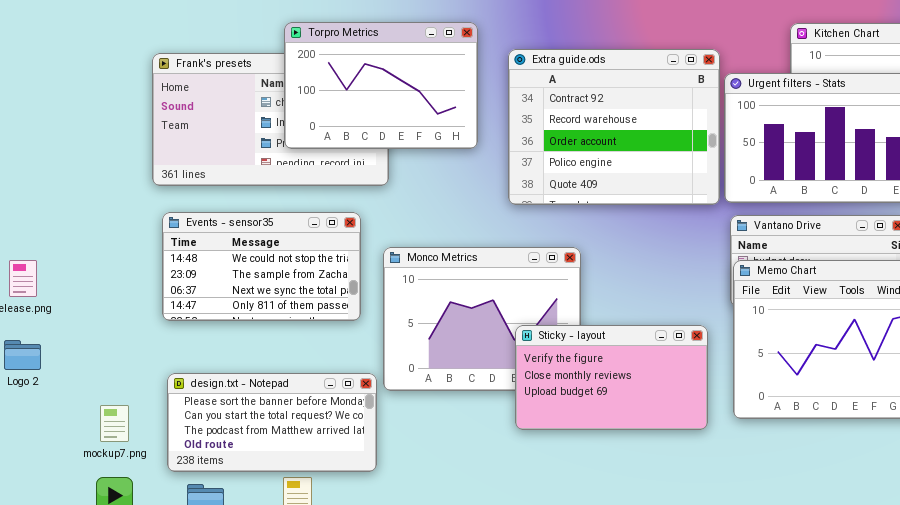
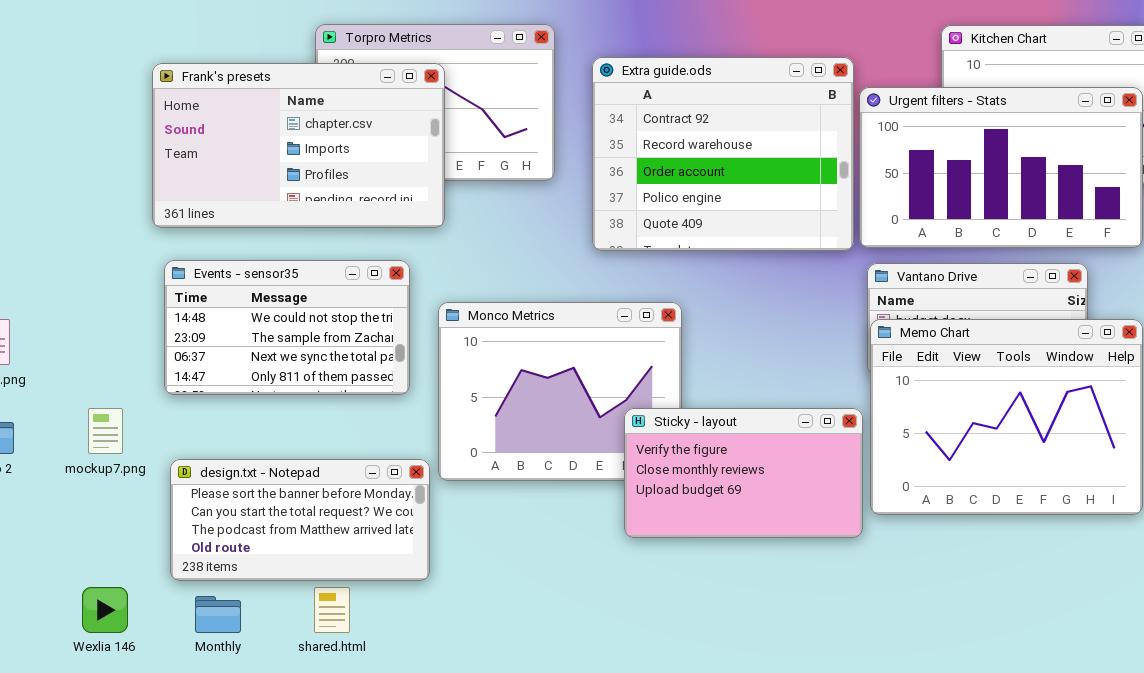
Frank's presets: [152,53,389,186] -> [152,63,445,228], raised
Sticky - layout: [515,325,708,430] -> [624,408,863,538], moved
mockup7.png: [100,405,129,442] -> [88,408,123,454], moved

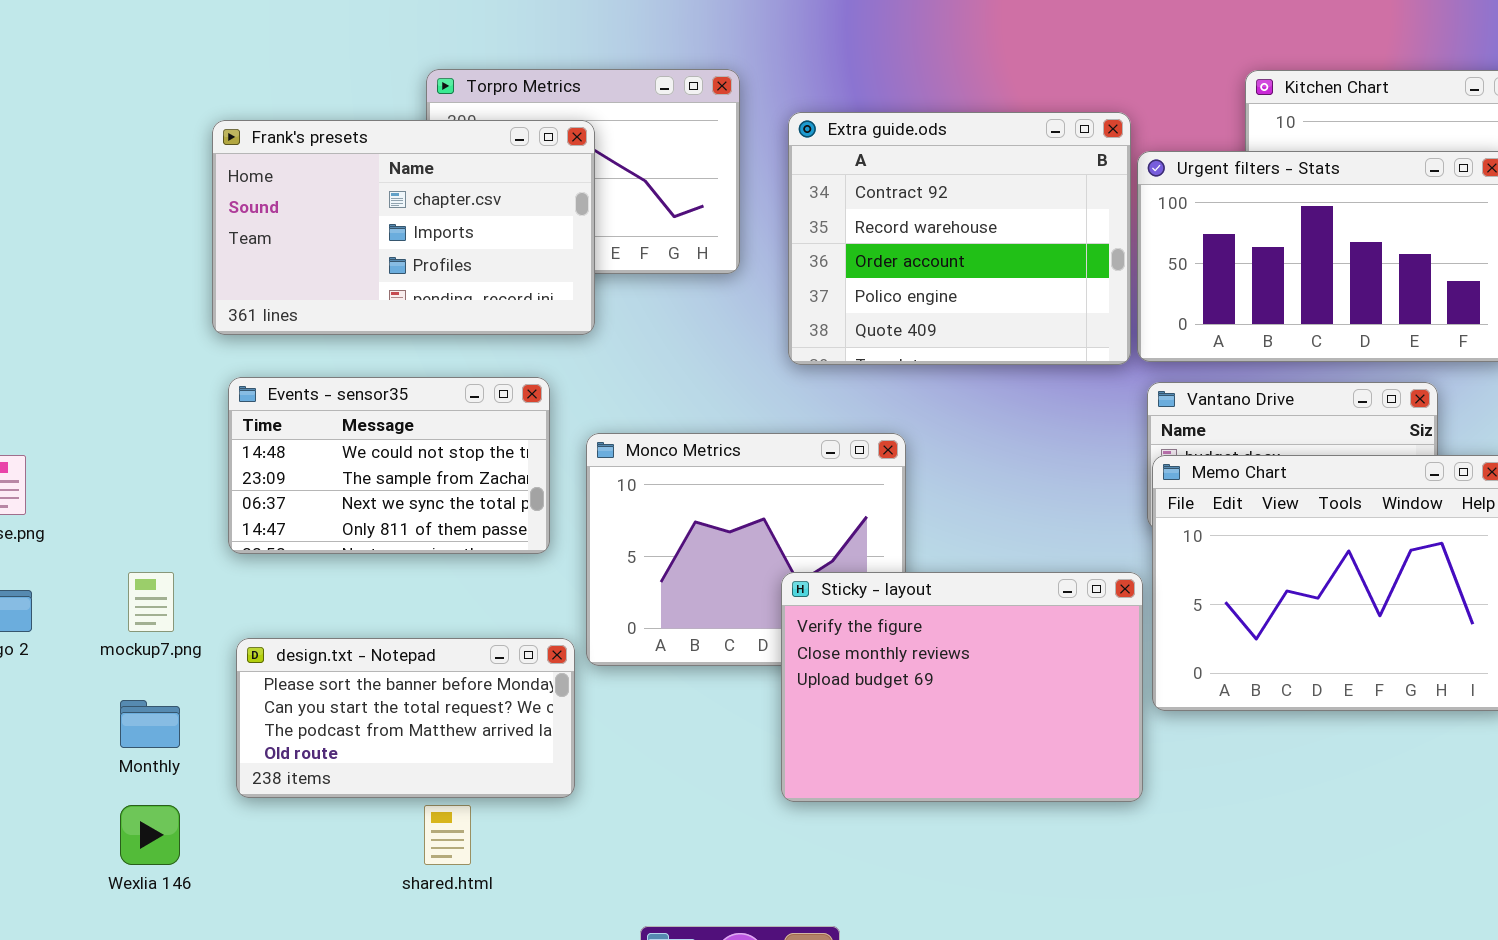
Sticky - layout: [624,408,863,538] -> [781,572,1143,802], resized
Monthly: [195,596,241,633] -> [120,700,180,748], moved

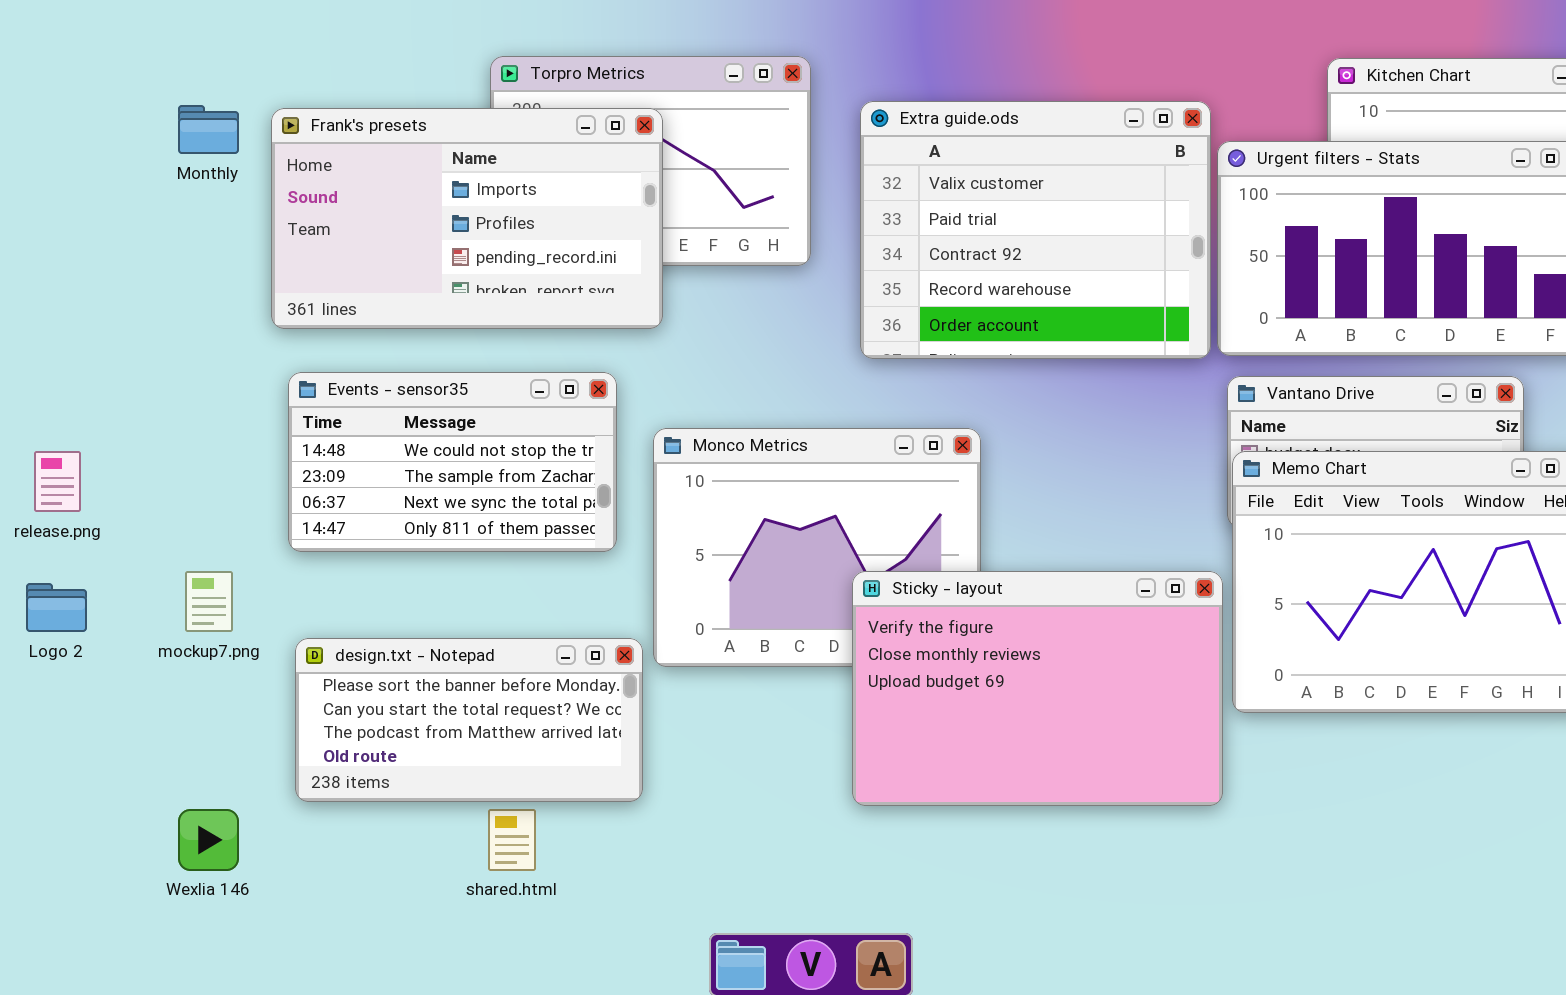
Extra guide.ods: [788,112,1131,365] -> [860,101,1211,359], scrolled up 2 rows
Frank's presets: [212,120,595,335] -> [271,108,663,329], scrolled down 1 row
Monthly: [120,700,180,748] -> [178,105,239,154], moved

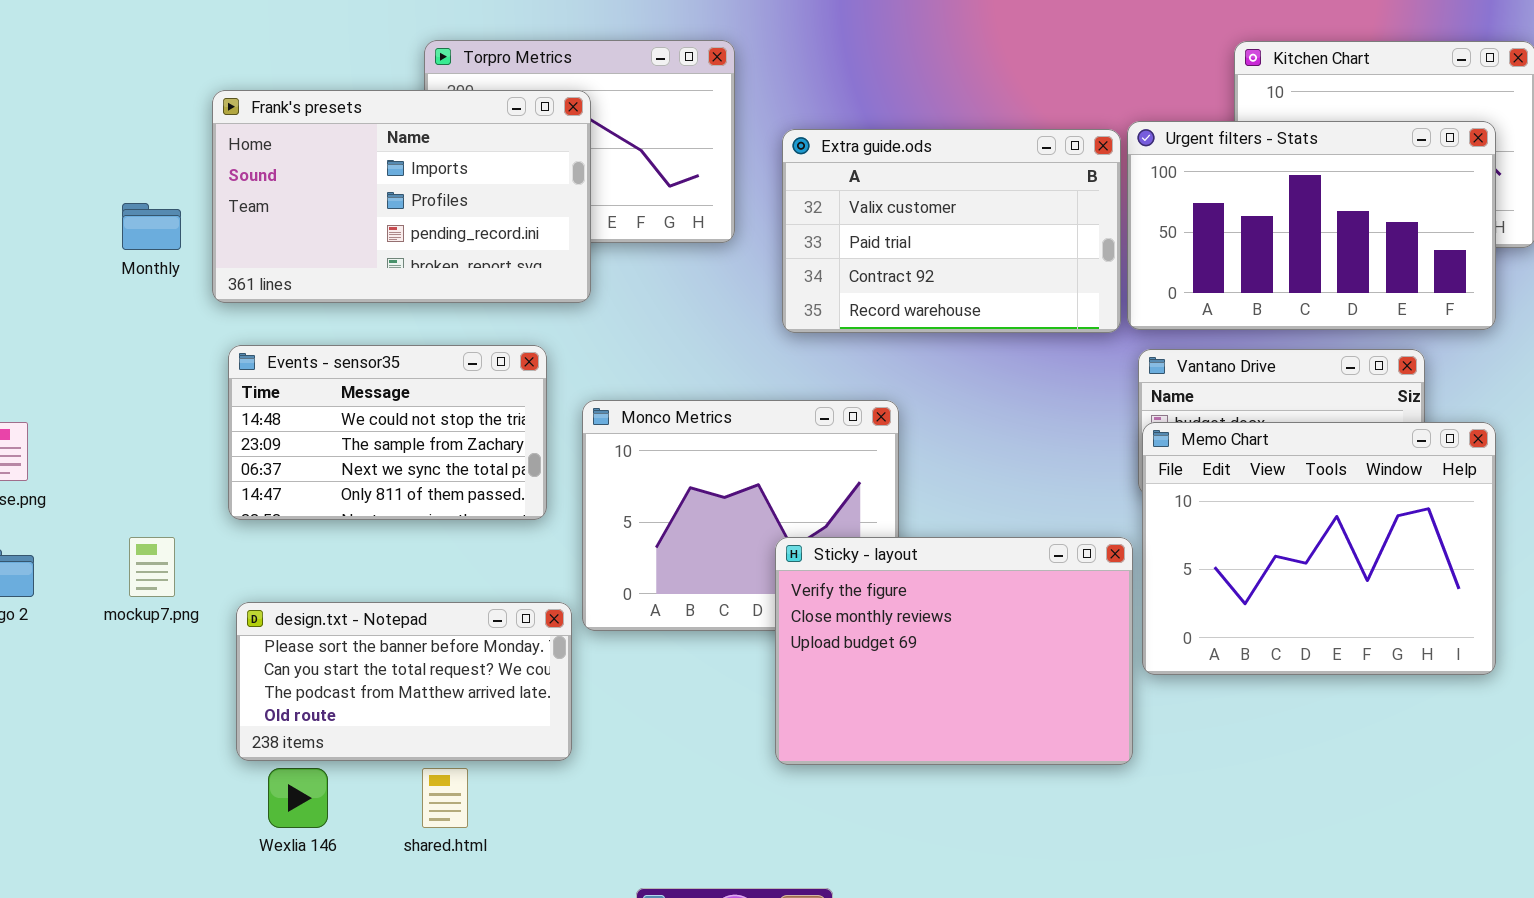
Extra guide.ods: [860,101,1211,359] -> [782,129,1121,333], resized
Monthly: [178,105,239,154] -> [122,203,181,250], moved
Wexlia 146: [178,809,239,871] -> [268,768,328,828], moved

